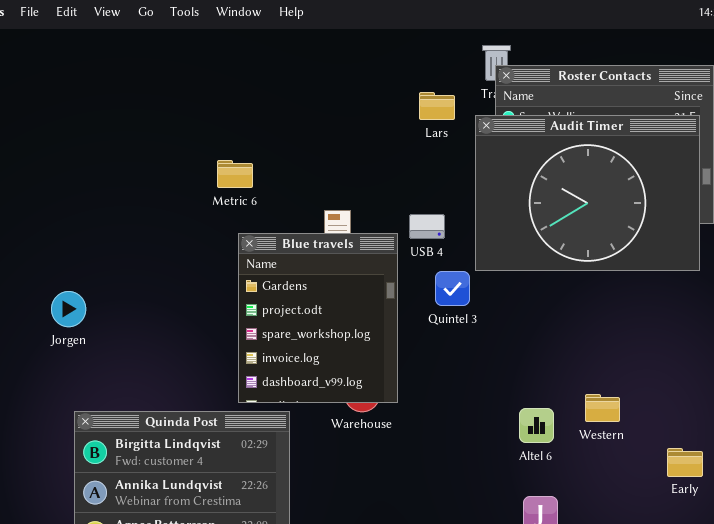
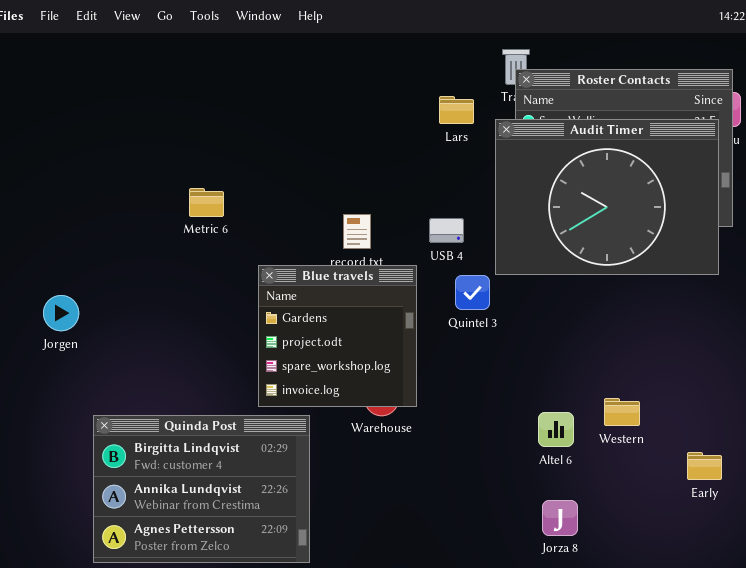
Metric 6: [217,160,253,188] -> [189,188,224,217], moved
Blue travels: [238,233,398,403] -> [258,265,417,407], resized
Jorgen: [51,291,86,327] -> [43,295,79,331], moved

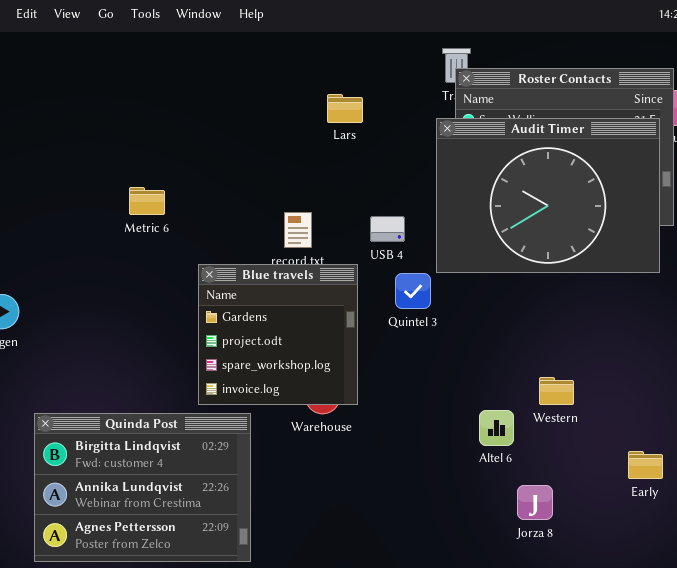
Lars: [439,96,474,124] -> [327,94,363,123], moved
Western: [604,398,640,426] -> [539,377,574,405], moved
Jorza 8: [542,500,578,536] -> [517,485,553,520], moved

